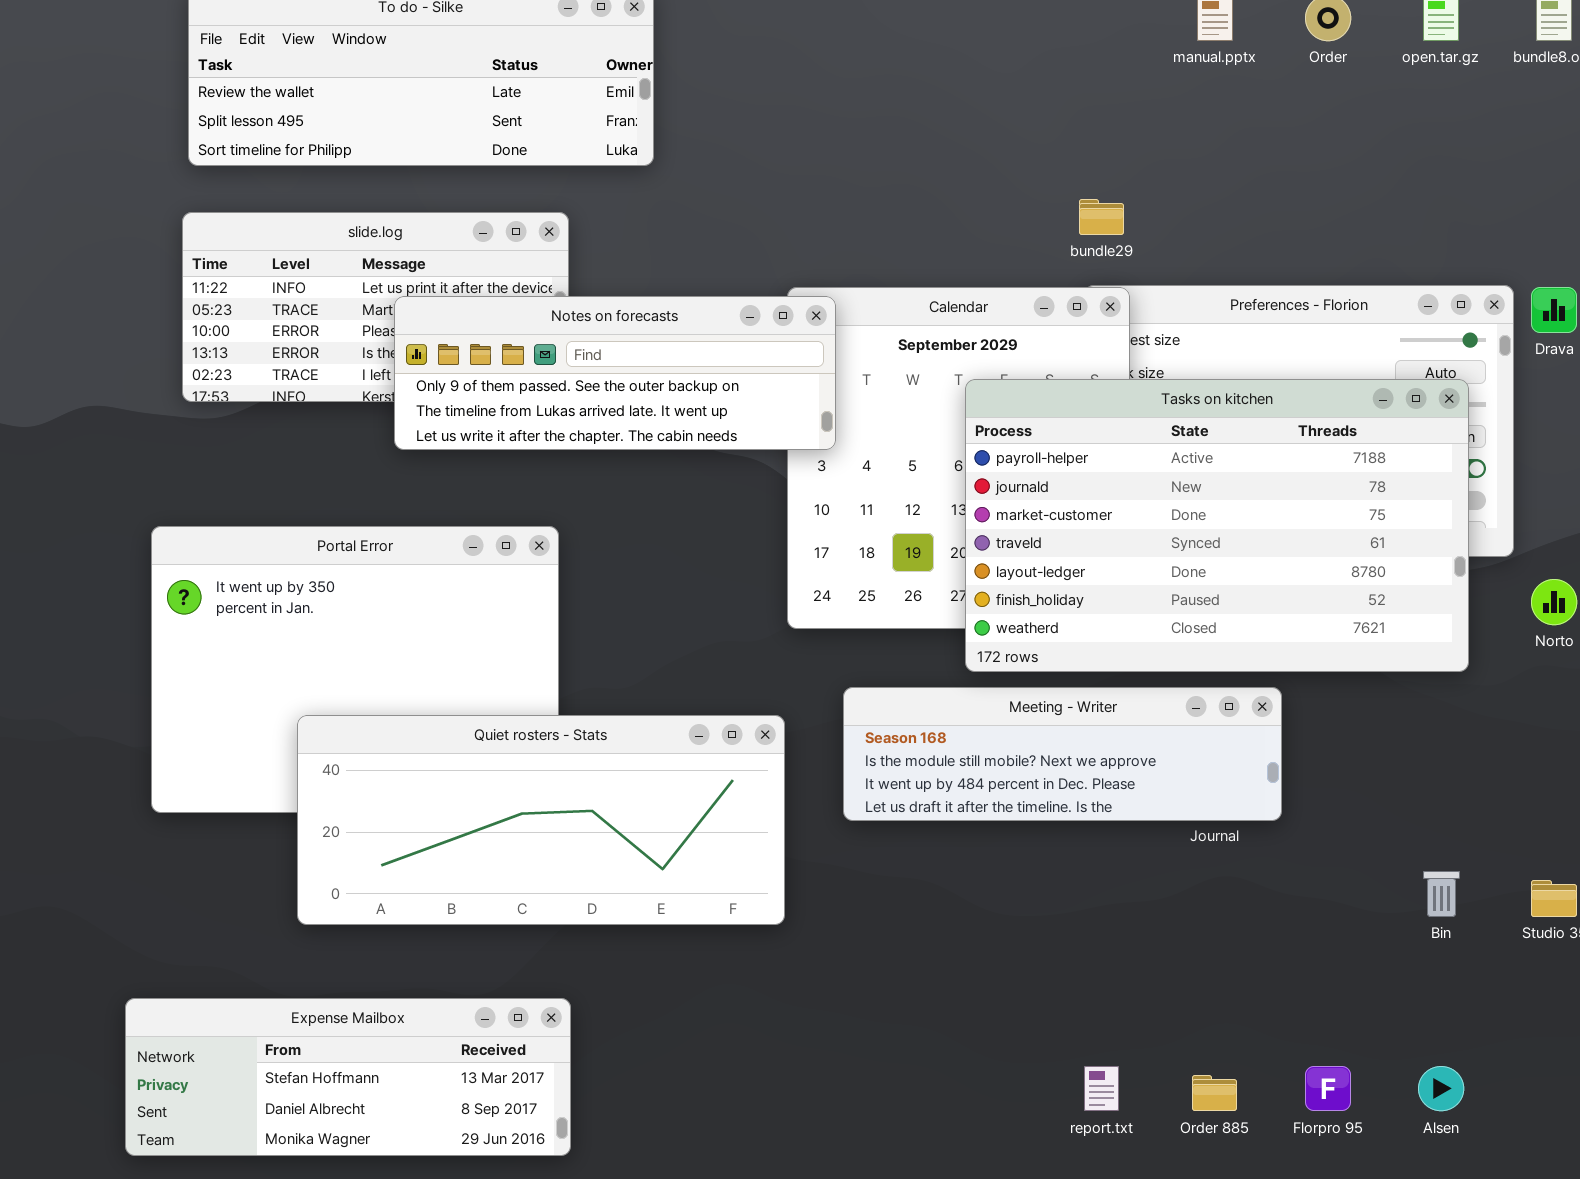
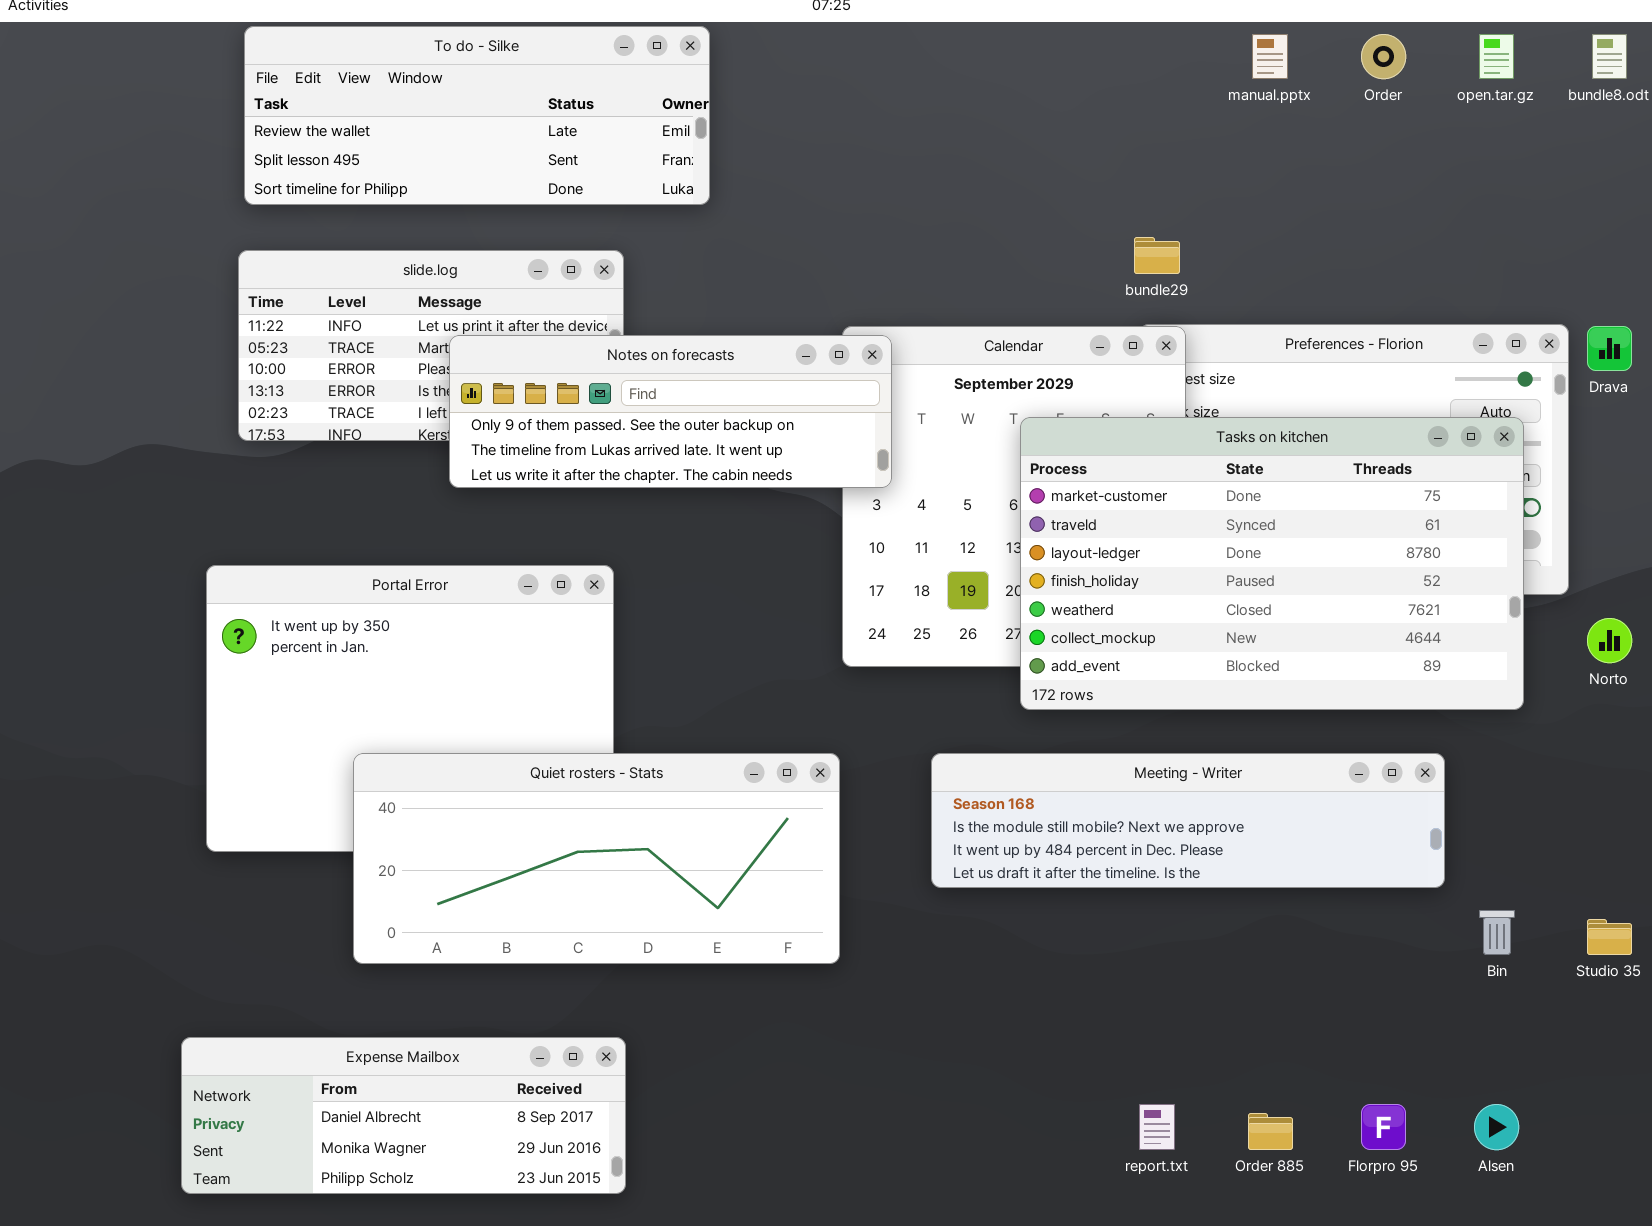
Tasks on kitchen: [965,379,1469,672] -> [1020,417,1524,710], scrolled down 2 rows
Meeting - Writer: [843,687,1282,821] -> [931,753,1445,888], moved, resized
Expense Mailbox: [125,998,571,1156] -> [181,1037,626,1194], scrolled down 1 row

